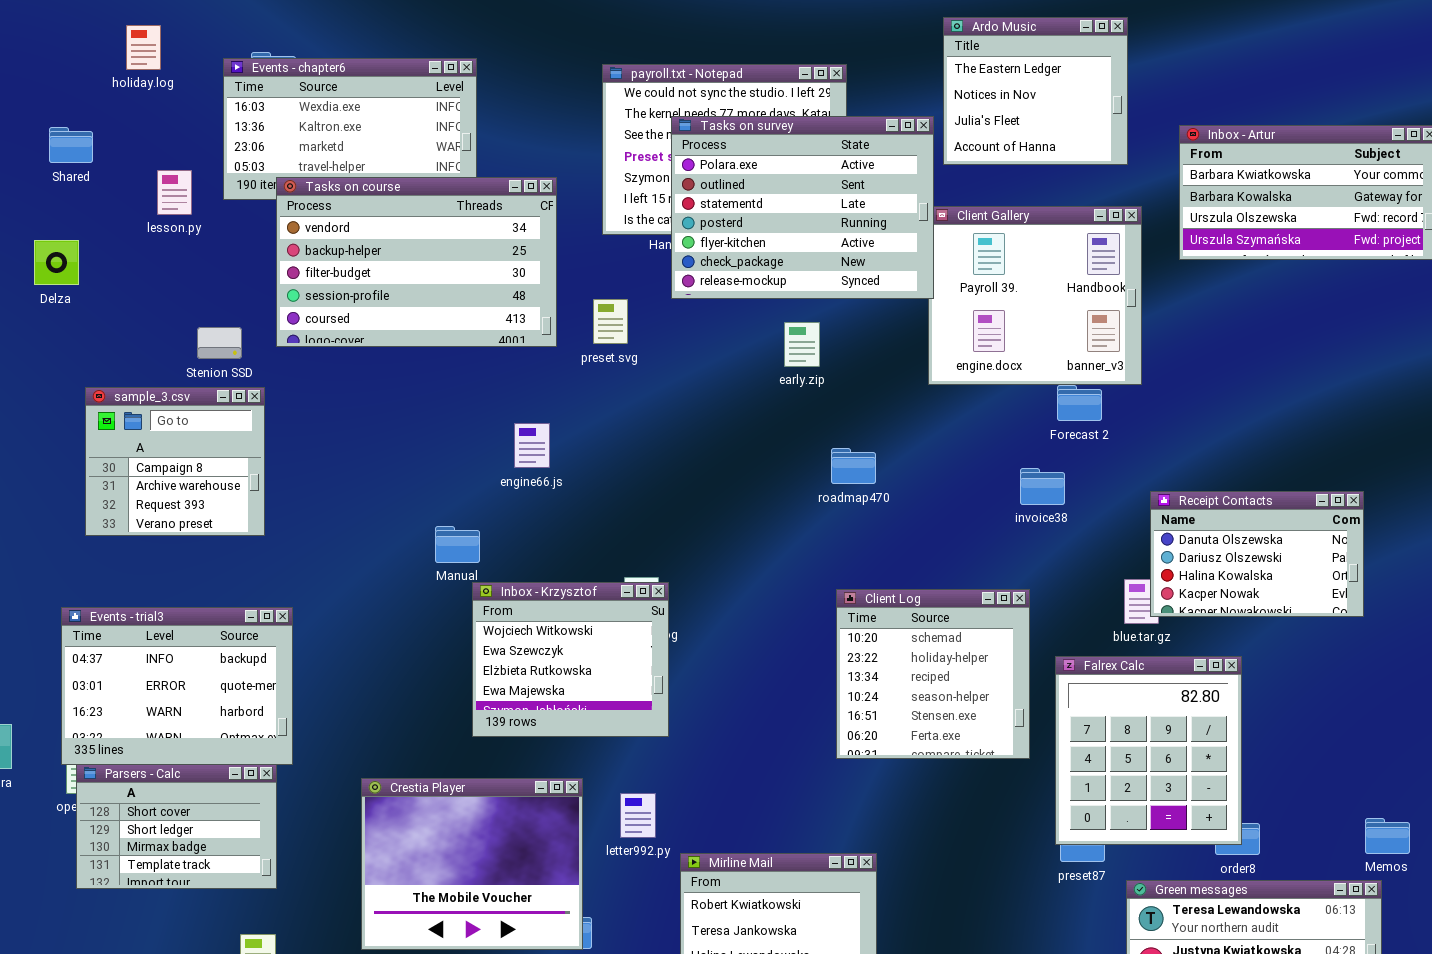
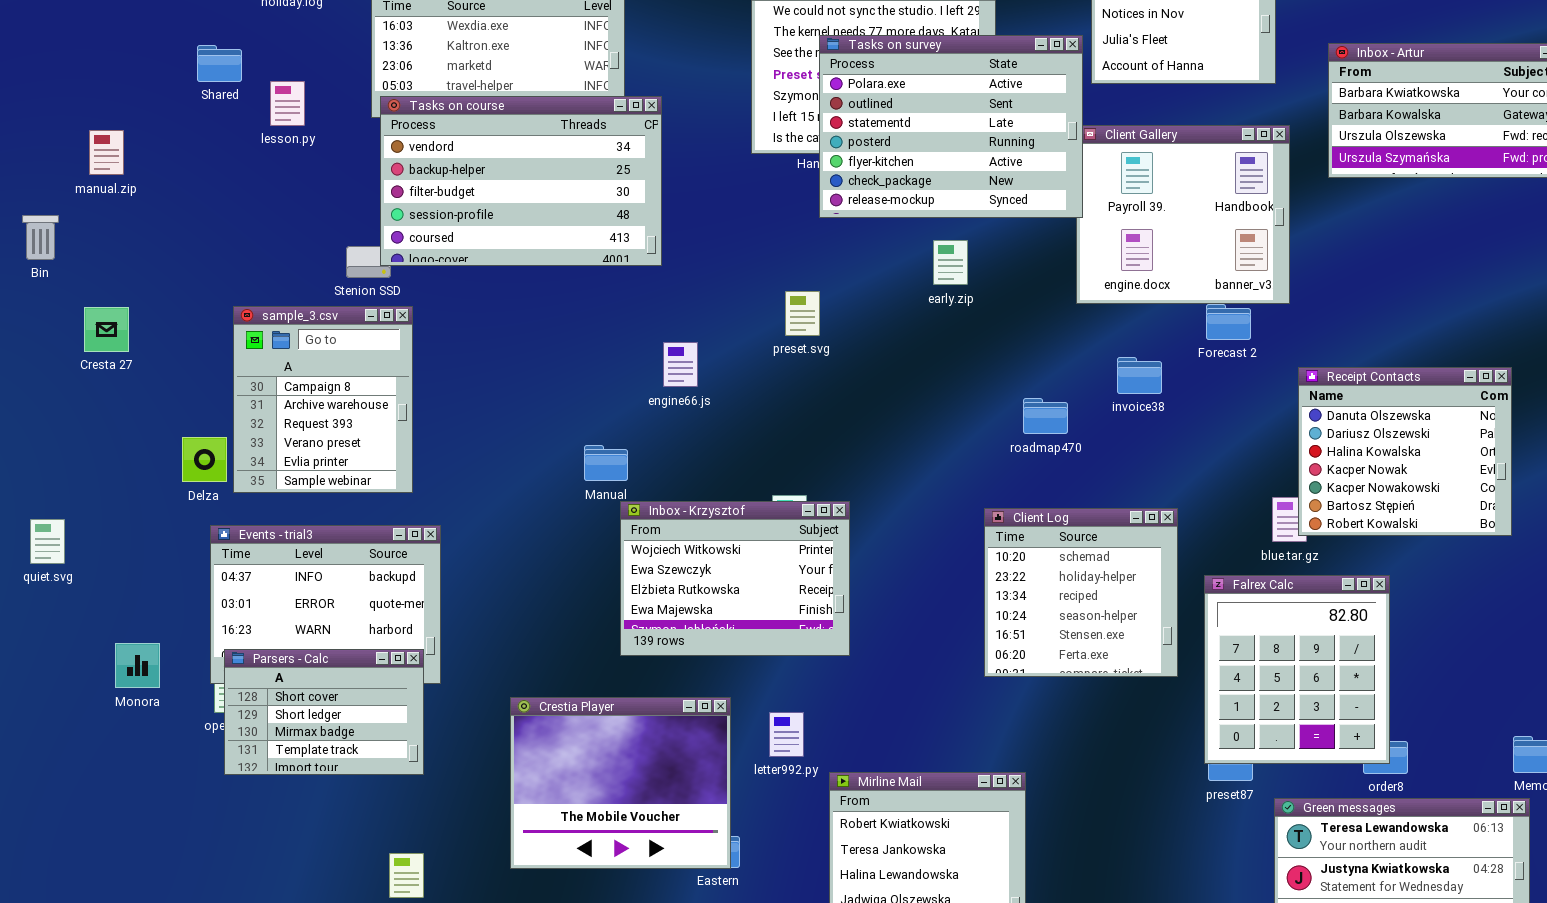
lesson.py: [157,170,192,215] -> [270,81,305,126], moved
Tasks on course: [276,177,557,347] -> [380,96,662,266], moved
Delza: [34,240,79,285] -> [182,437,227,482], moved
preset.svg: [593,299,628,344] -> [785,291,820,336], moved
sample_3.csv: [85,387,265,536] -> [233,306,413,493], resized
roadmap470: [831,448,876,484] -> [1023,398,1068,434], moved
invoice38: [1020,468,1065,505] -> [1117,357,1162,394], moved
Receipt Contacts: [1150,491,1364,617] -> [1298,367,1512,536], resized
Inbox - Krzysztof: [472,582,669,737] -> [620,501,850,656], resized
Parsers - Calc: [76,764,277,889] -> [224,649,424,775], moved

